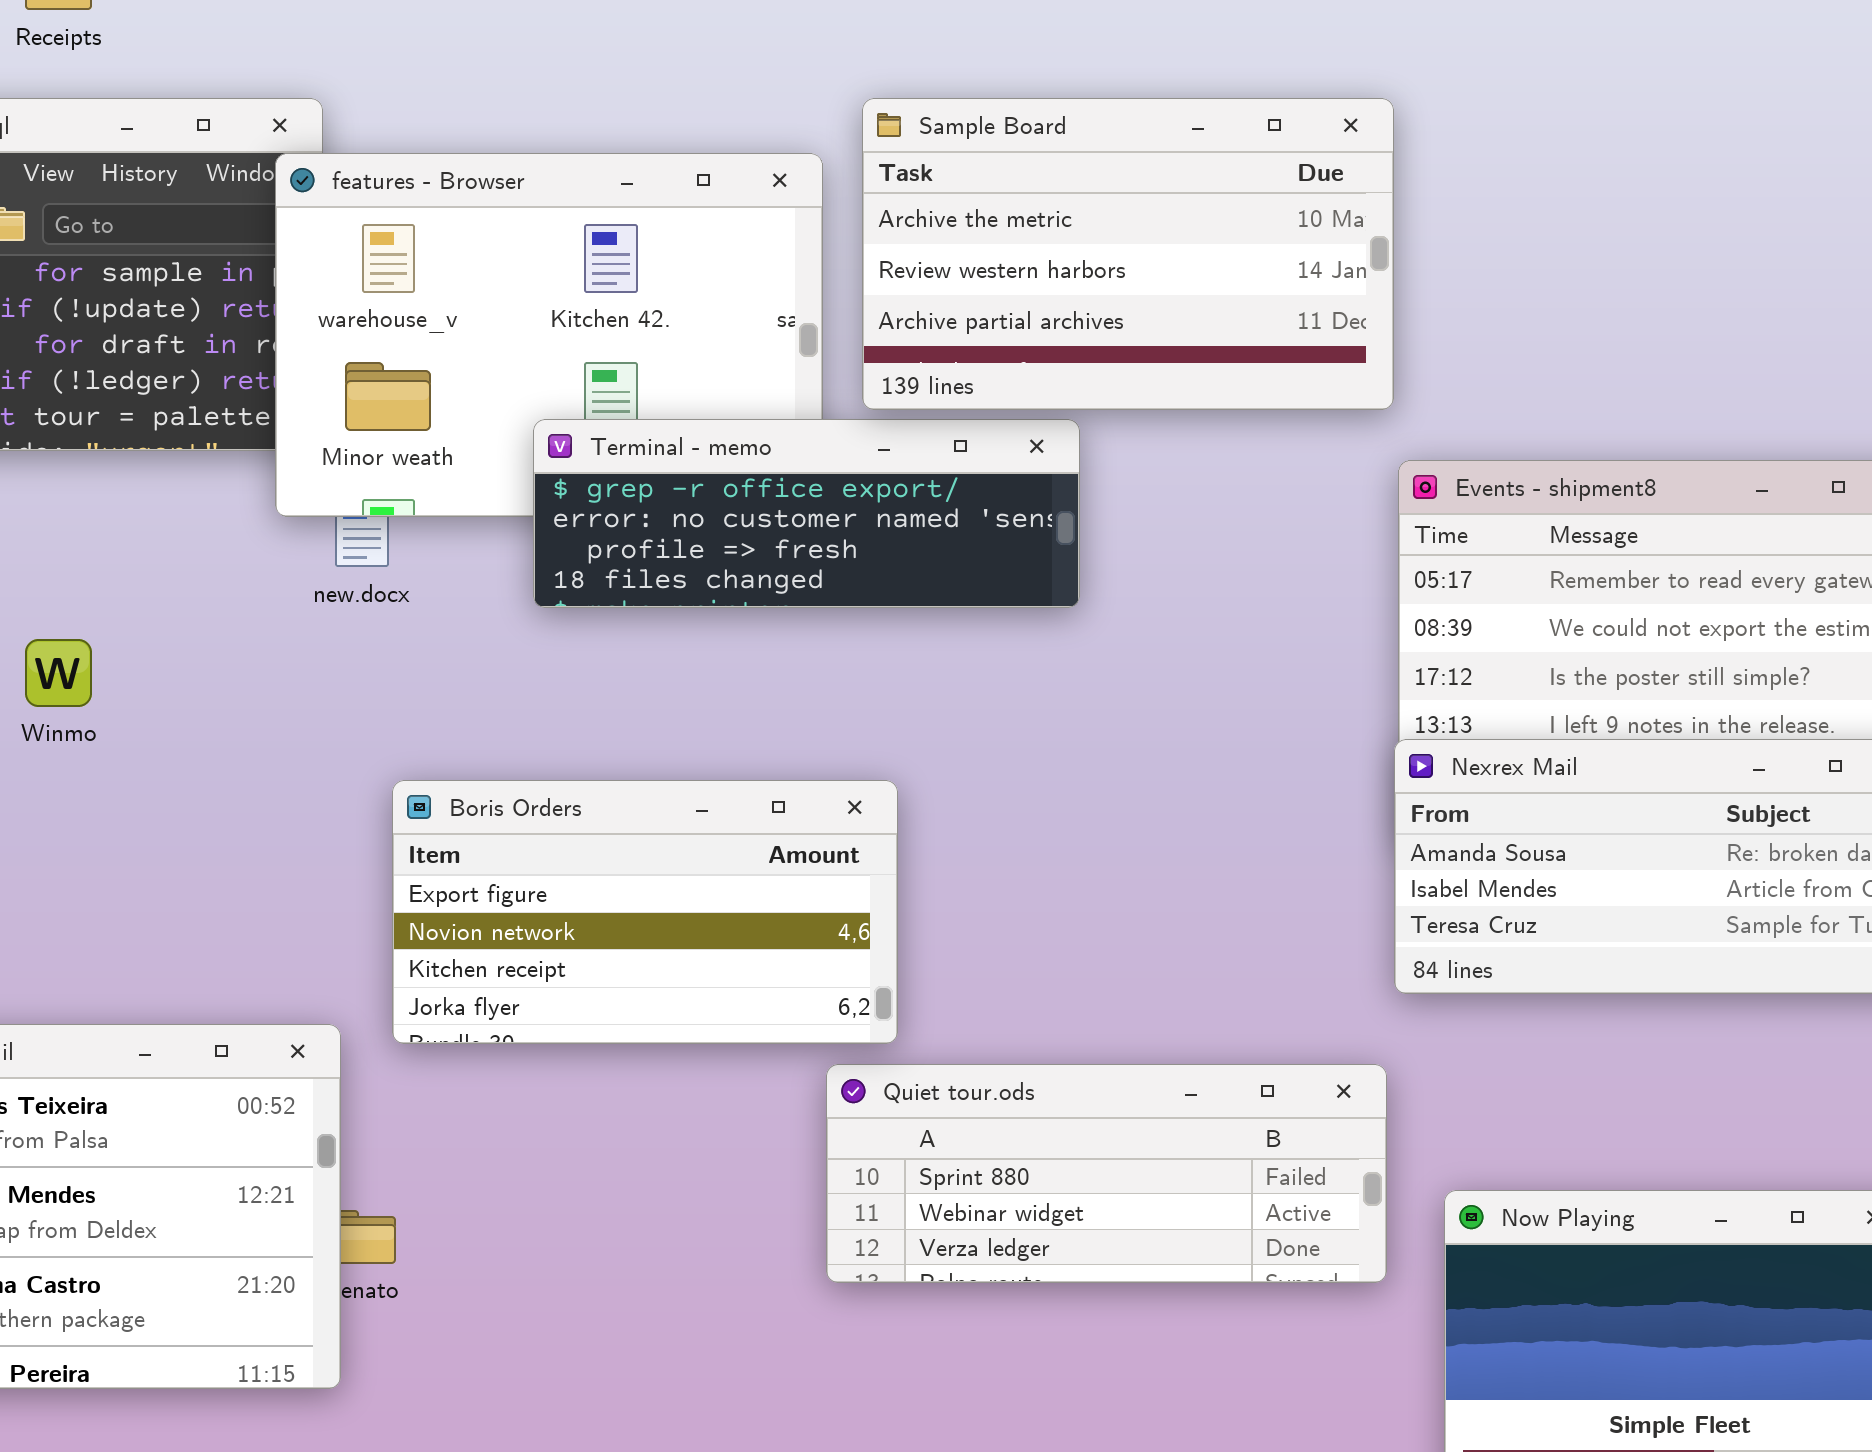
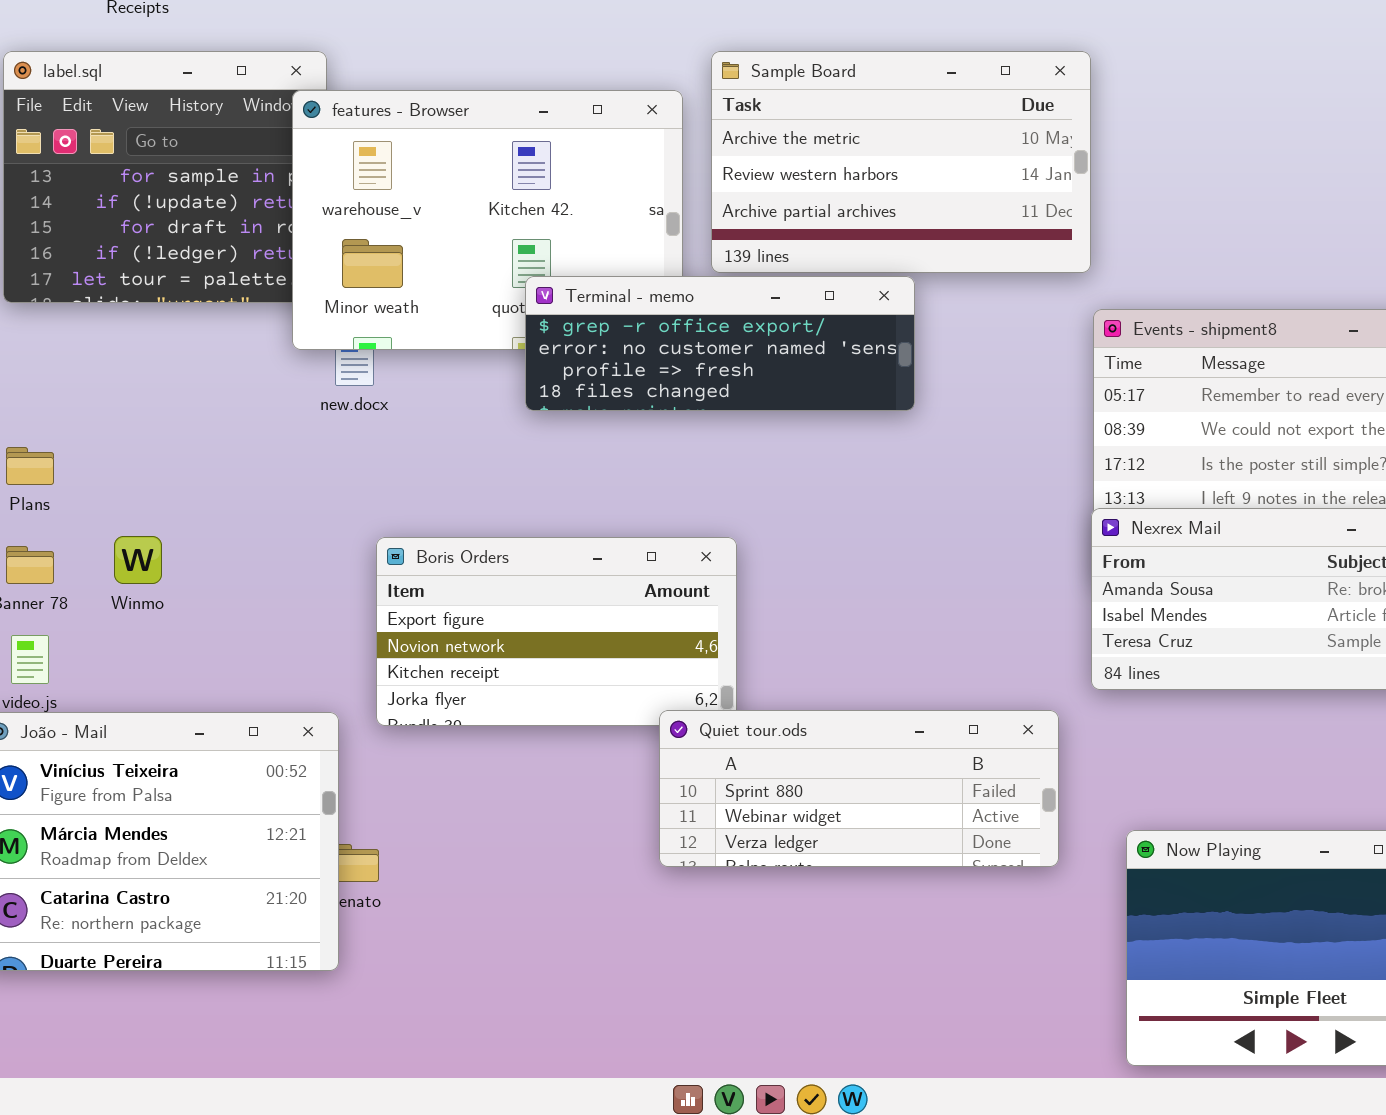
Terminal - memo: [533,419,1080,608] -> [525,276,915,411], moved
Winmo: [25,639,92,707] -> [114,536,162,584], moved
Quiet tour.ods: [826,1064,1387,1283] -> [659,710,1059,867], moved

